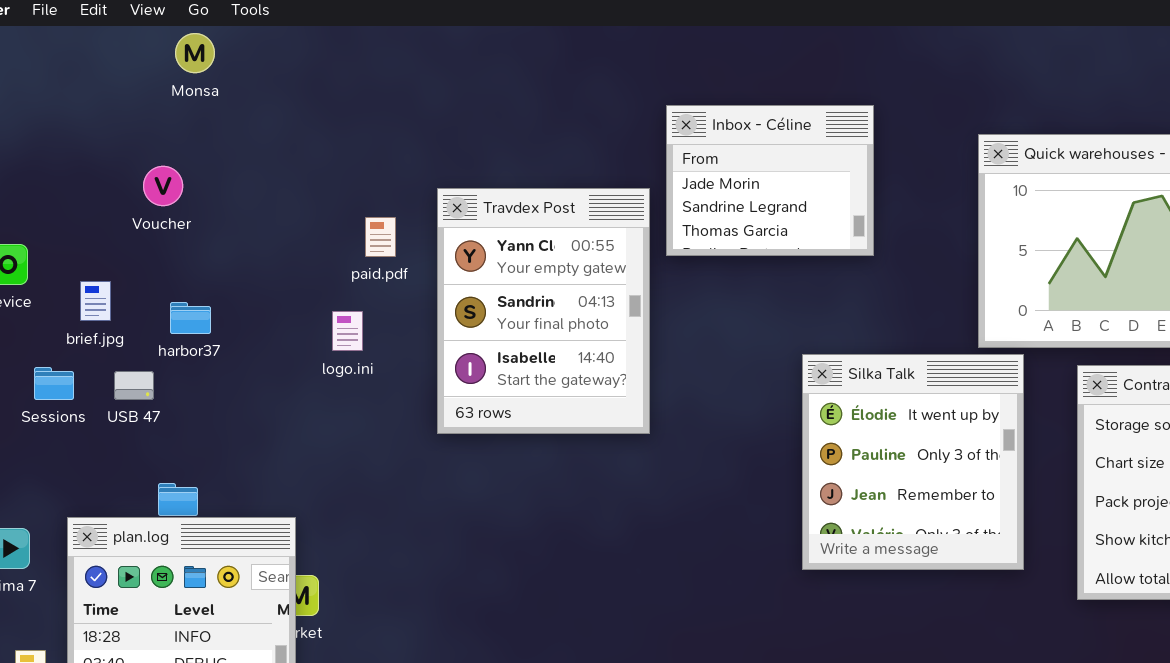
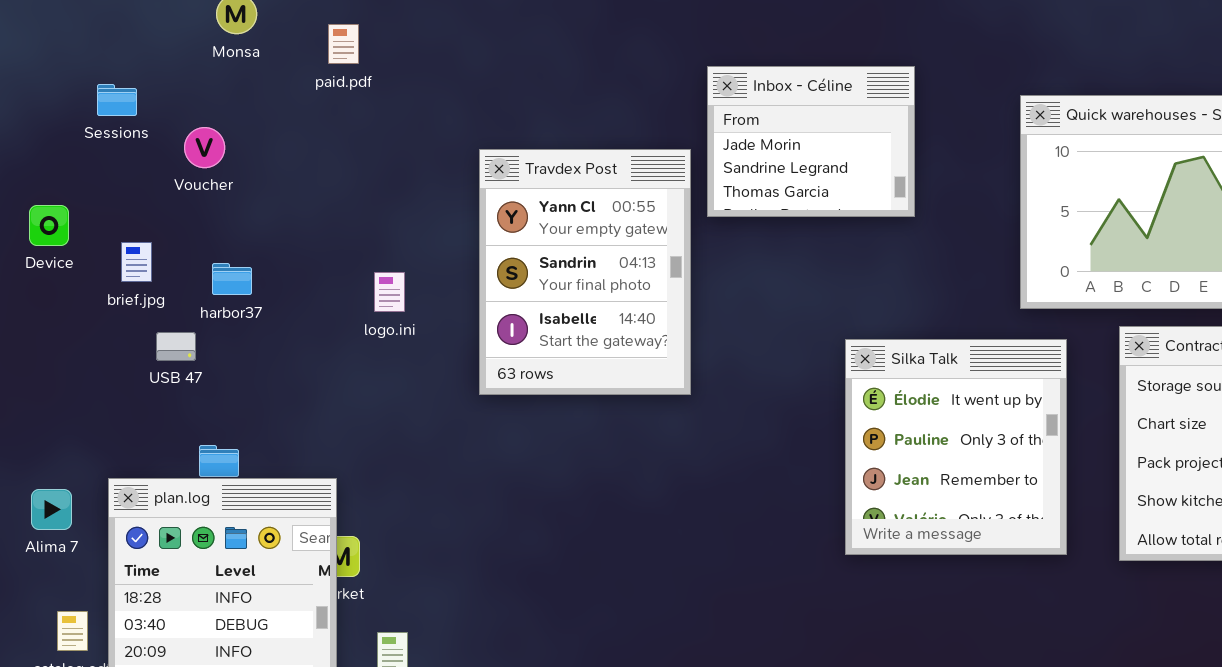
paid.pdf: [365,217,396,257] -> [328,24,359,64], moved
Silka Talk: [802,354,1024,570] -> [845,339,1067,555], moved
Sessions: [34,367,74,400] -> [97,84,137,116], moved

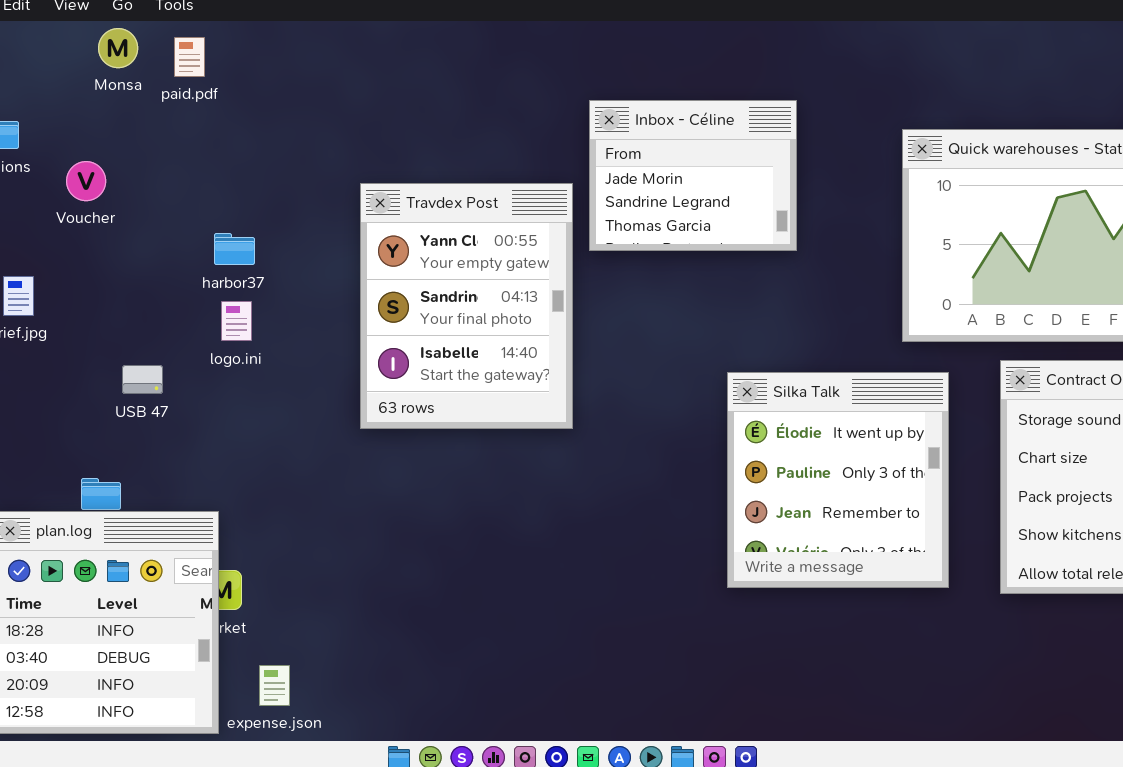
paid.pdf: [328,24,359,64] -> [174,37,205,77], moved
harbor37: [212,263,252,295] -> [214,233,255,265], moved
logo.ini: [374,272,405,312] -> [221,301,252,341], moved
USB 47: [156,332,196,361] -> [122,365,163,394], moved

